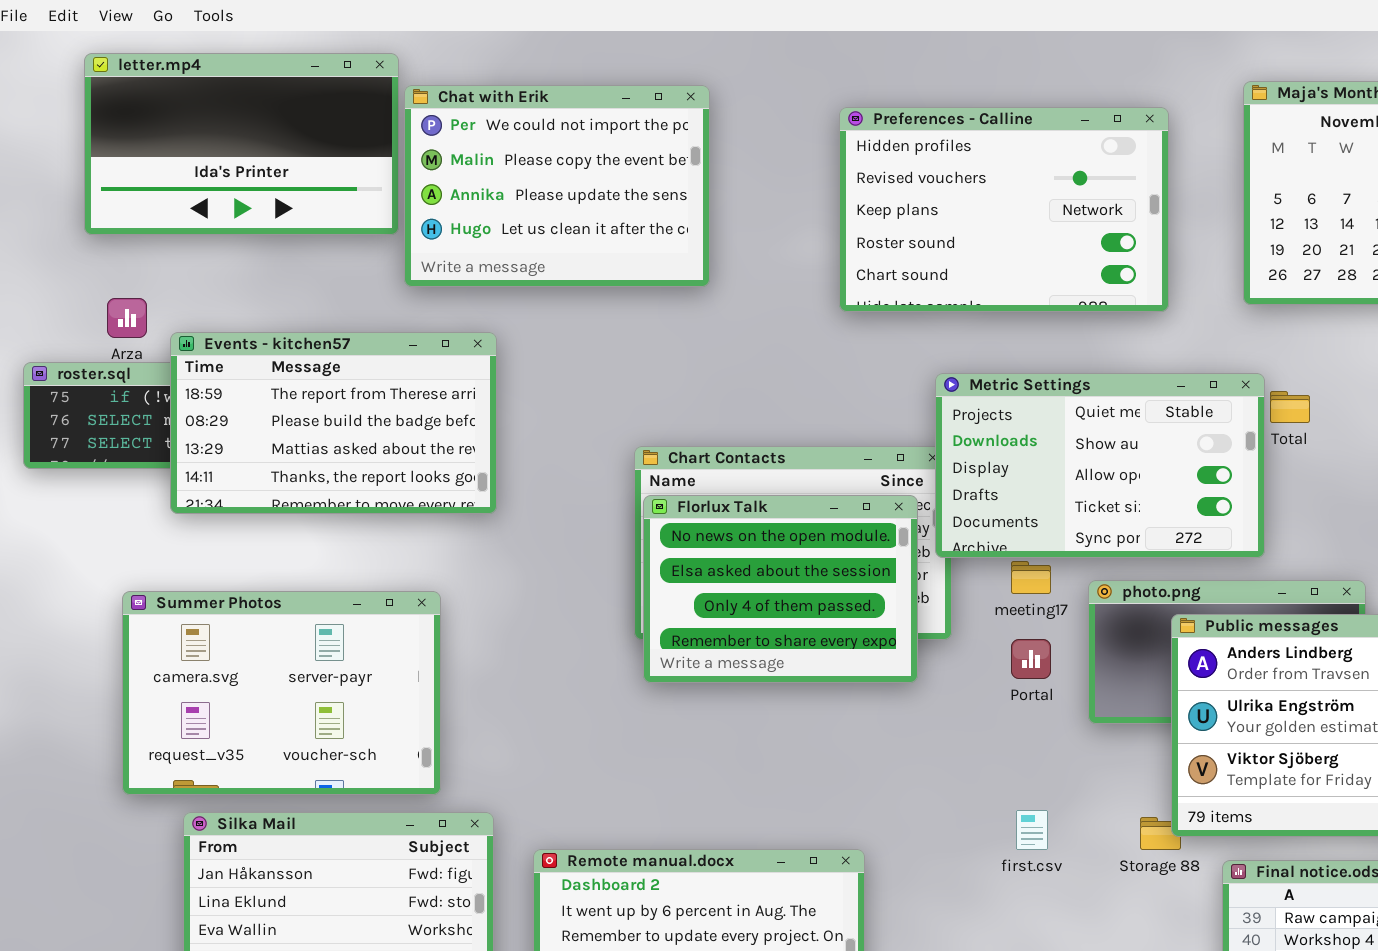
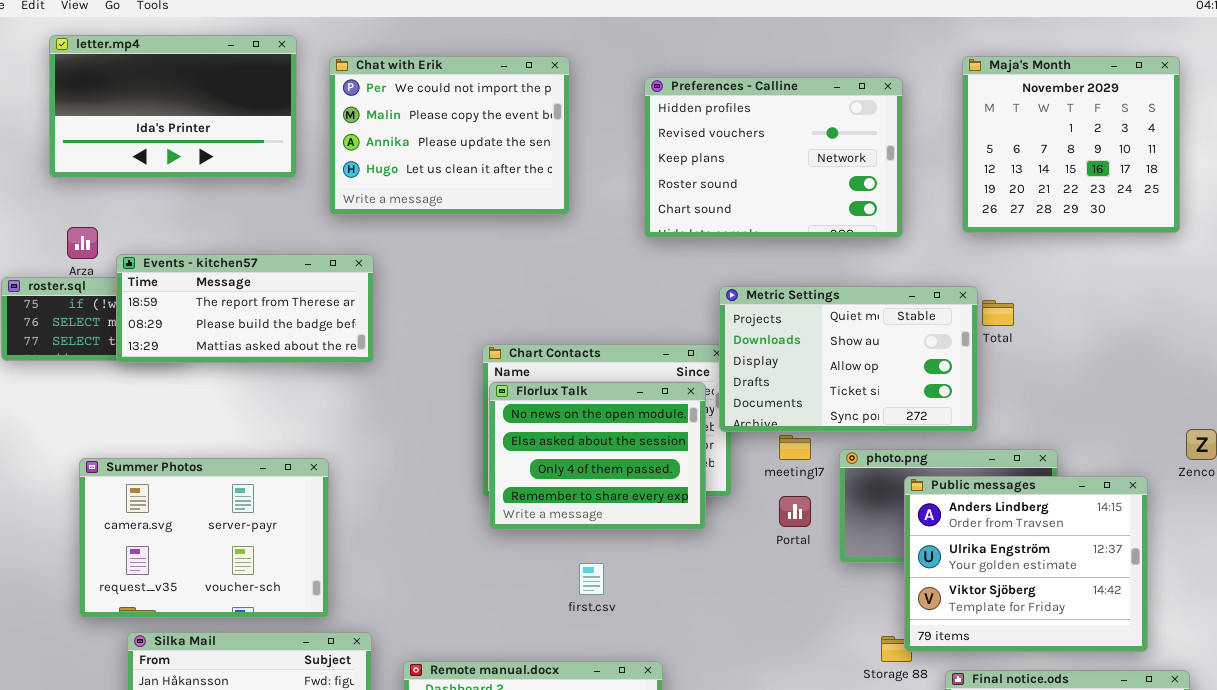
Chat with Erik: [404,85,710,287] -> [329,56,570,215], moved
Events - kitchen57: [170,332,497,514] -> [116,254,374,363], resized
first.csv: [1016,810,1048,850] -> [579,563,604,595], moved

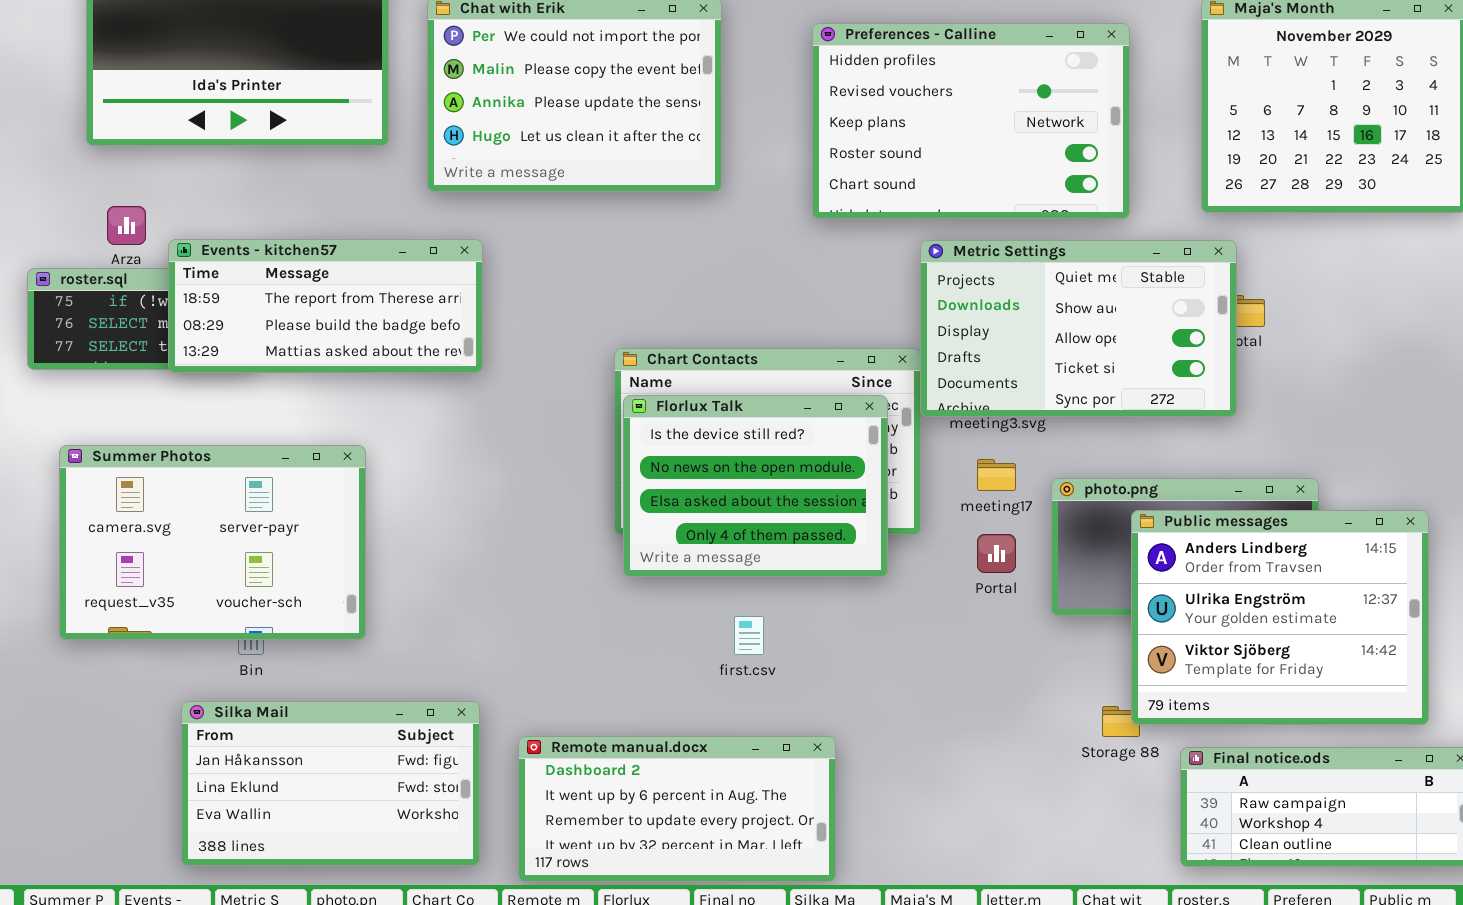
Metric Settings: [719,286,978,432] -> [920,240,1237,417], moved
Florlux Talk: [489,382,706,530] -> [623,395,888,577], scrolled up 1 row
Summer Photos: [79,458,329,618] -> [59,445,366,640], moved

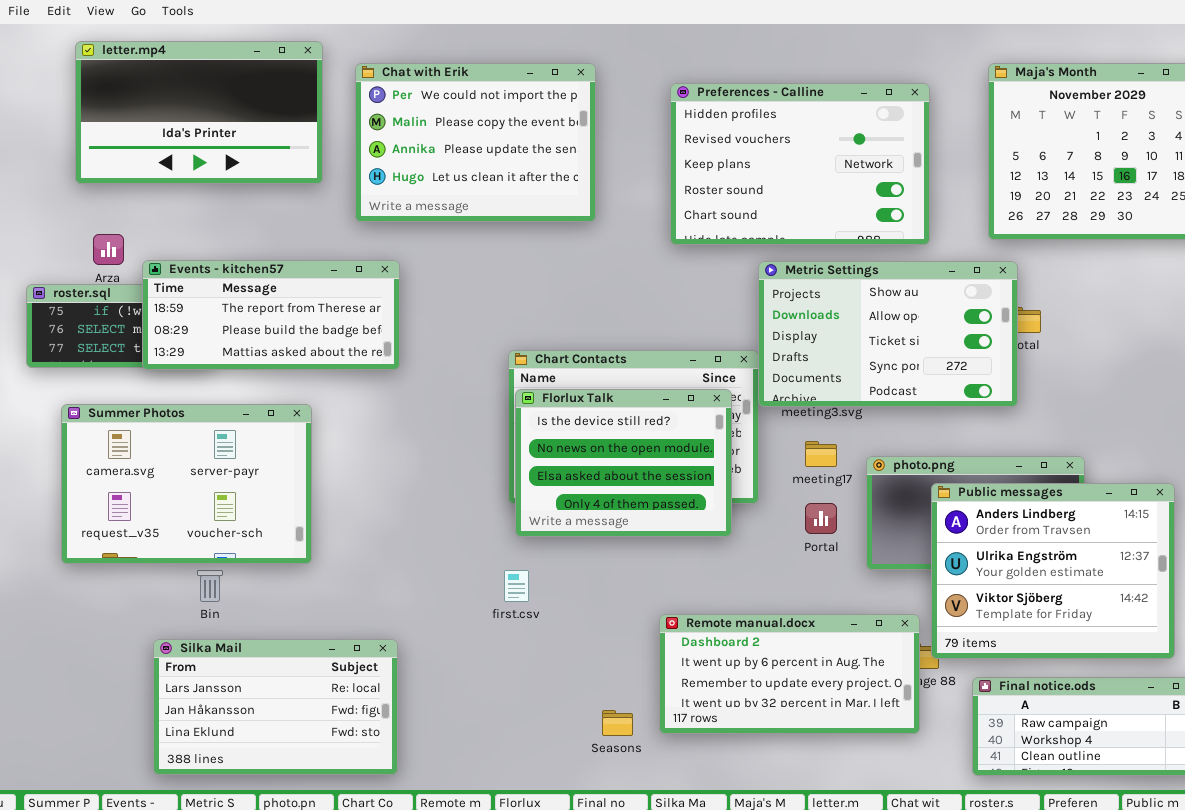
Metric Settings: [920,240,1237,417] -> [758,261,1018,407], scrolled down 1 row
Summer Photos: [59,445,366,640] -> [61,404,312,564], moved
first.csv: [734,616,764,655] -> [504,570,529,602], moved
Silka Mail: [181,701,480,866] -> [153,639,398,775], scrolled up 1 row
Remote manual.docx: [518,736,836,882] -> [659,614,920,734], moved

